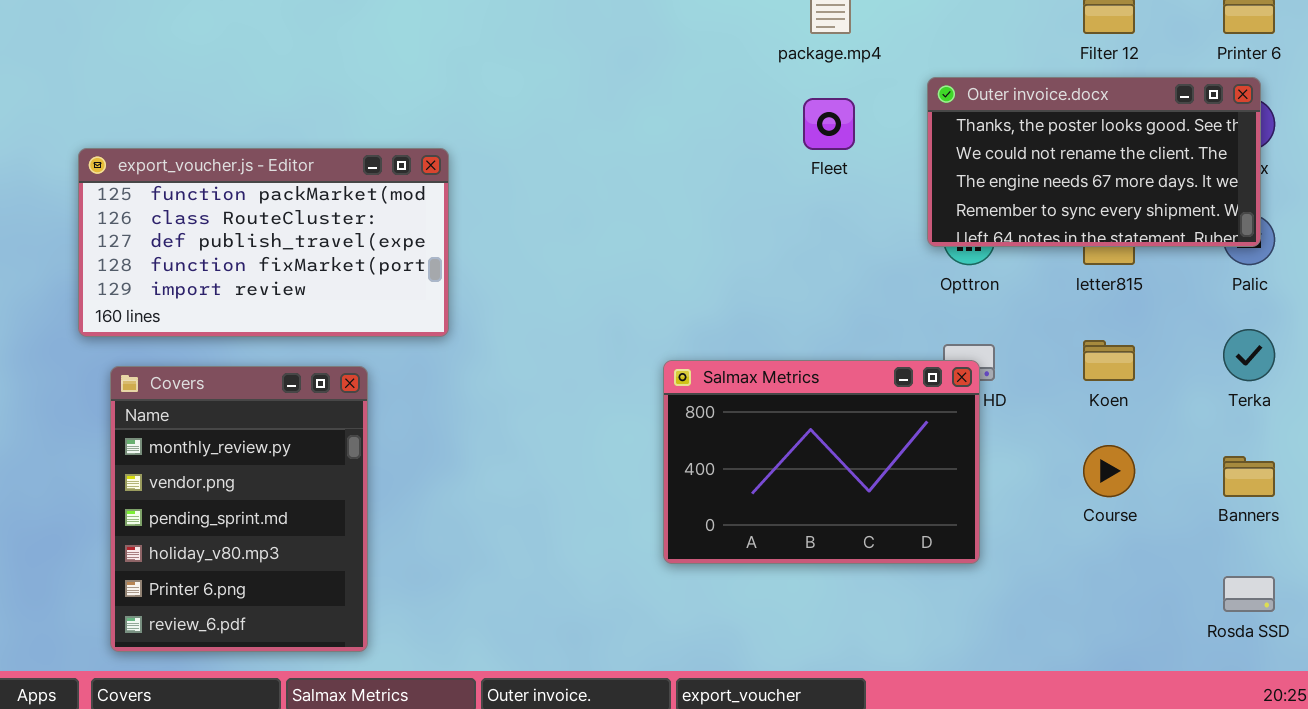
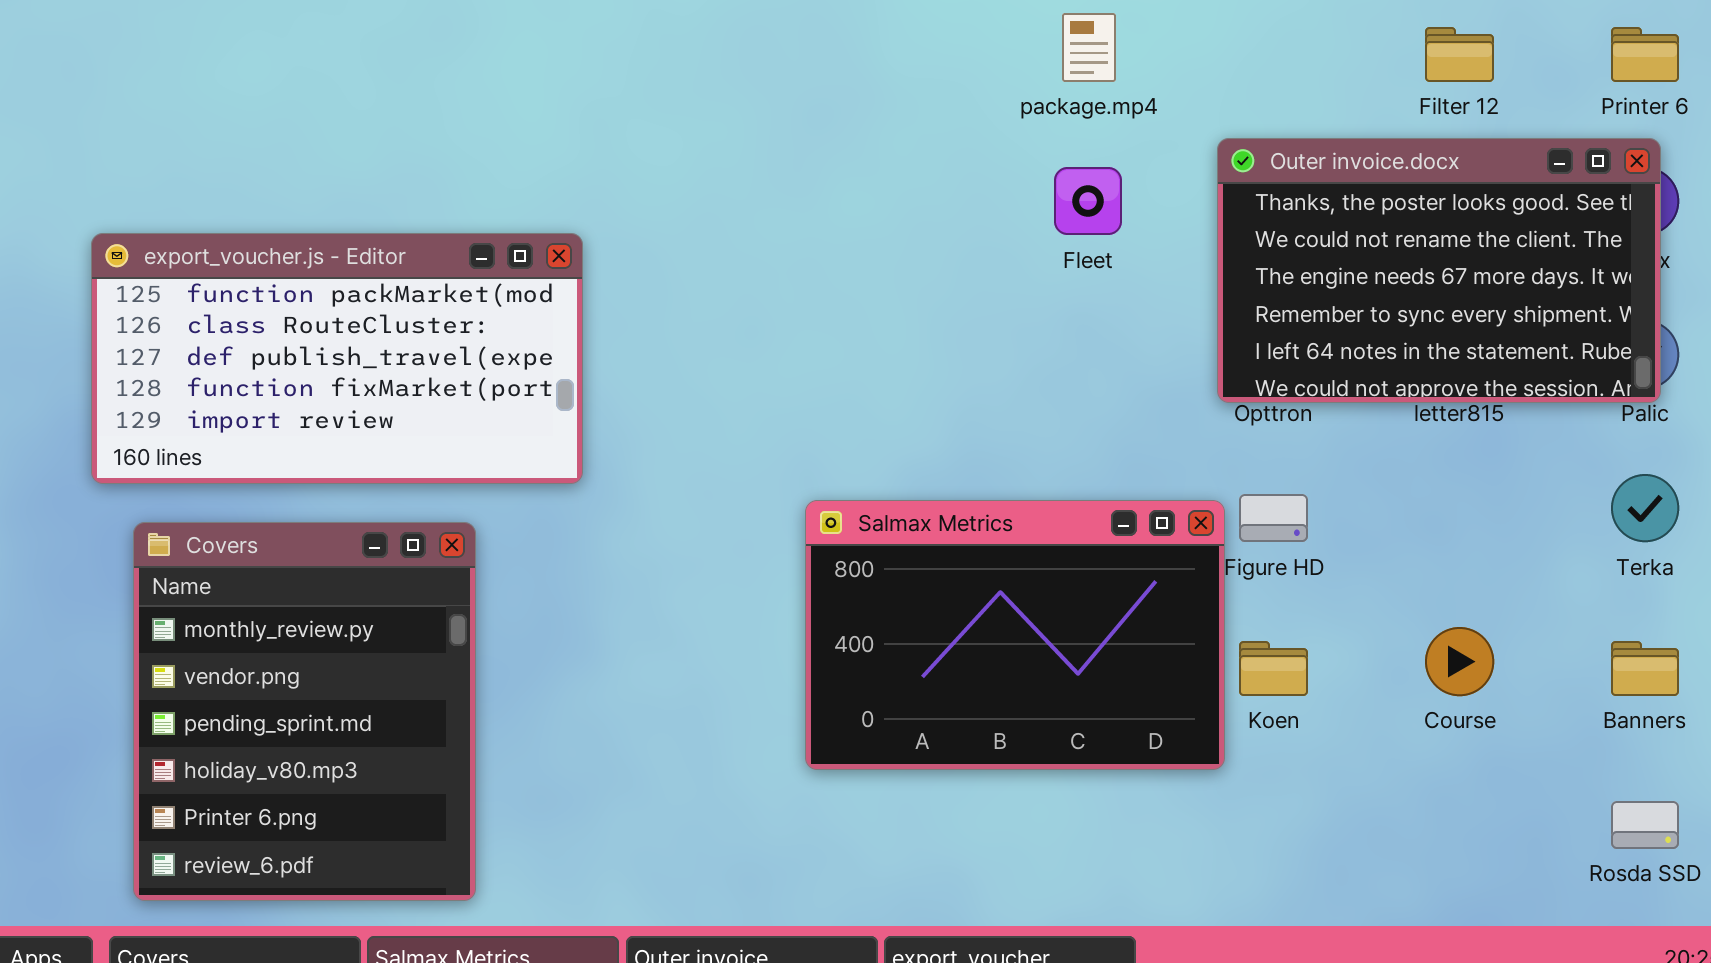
Outer invoice.docx: [927,77,1261,247] -> [1217,138,1661,403], resized
Koen: [1083,340,1135,381] -> [1239,641,1308,696], moved
Salmax Metrics: [663,360,980,564] -> [805,500,1225,770], moved

